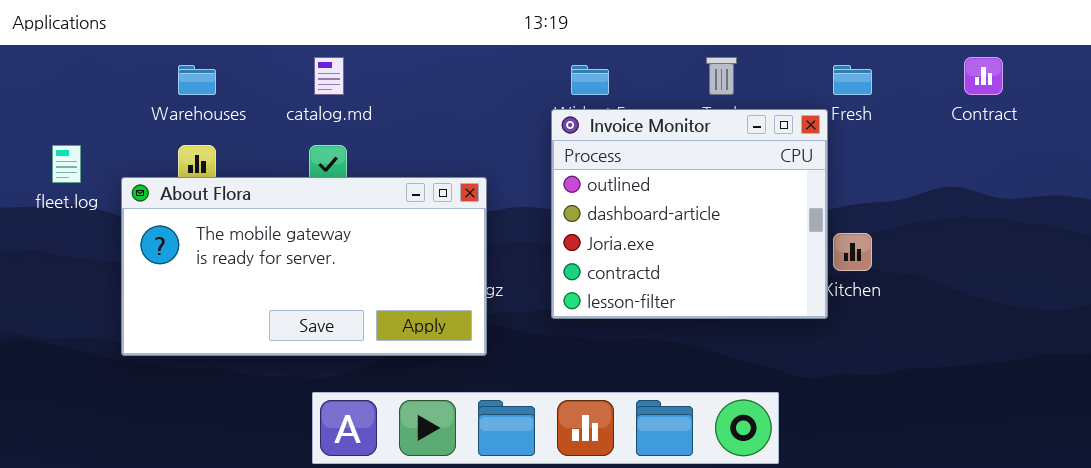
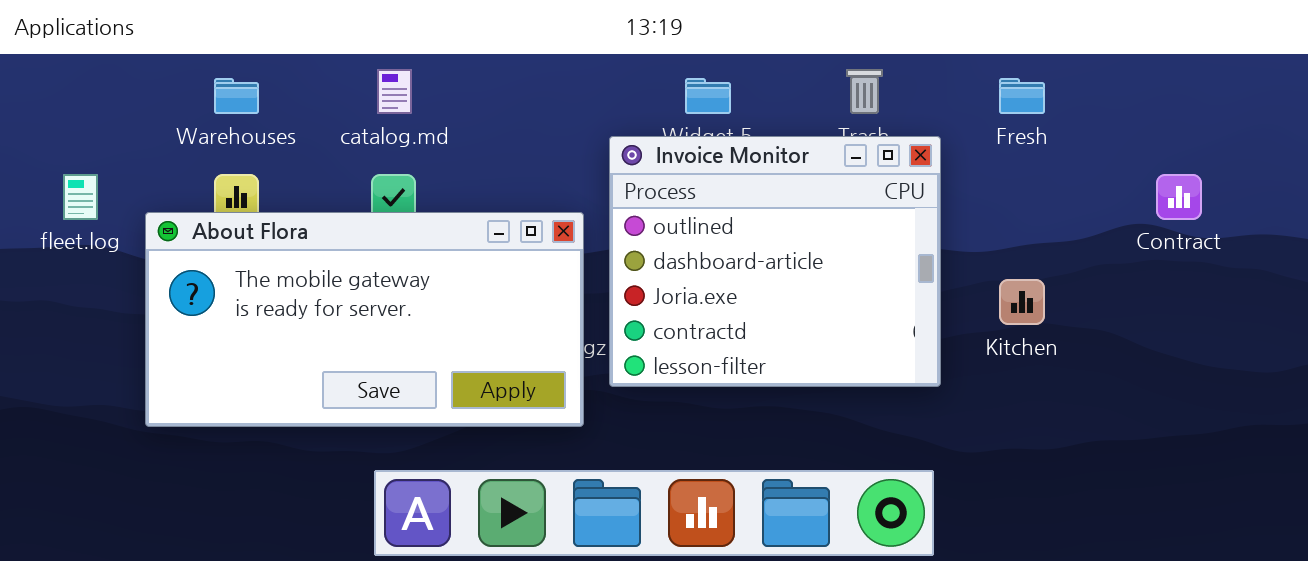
Contract: [964,57,1003,95] -> [1156,174,1202,220], moved
Invoice Monitor: [551,109,828,319] -> [609,136,941,387], moved

